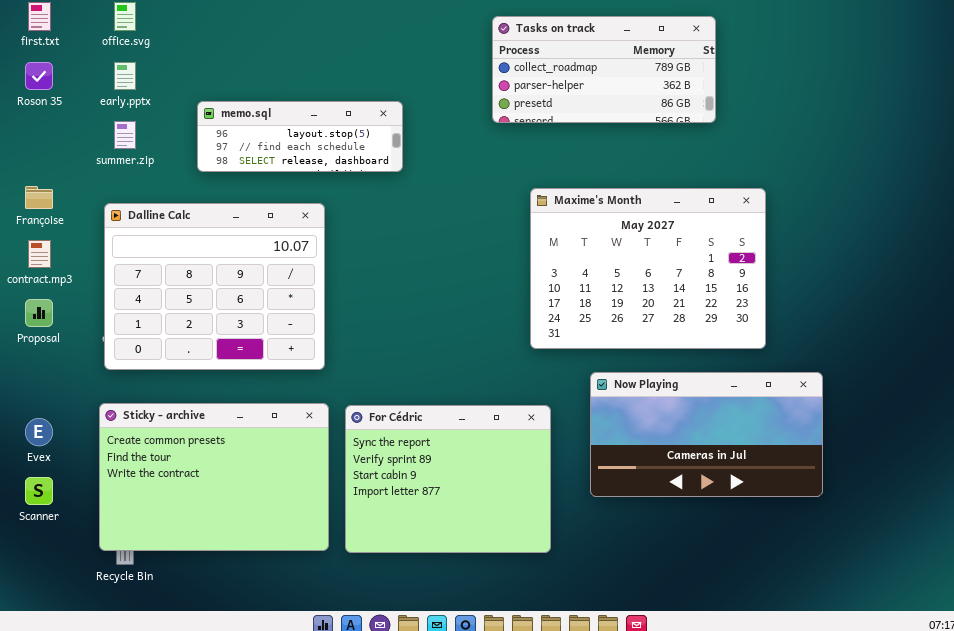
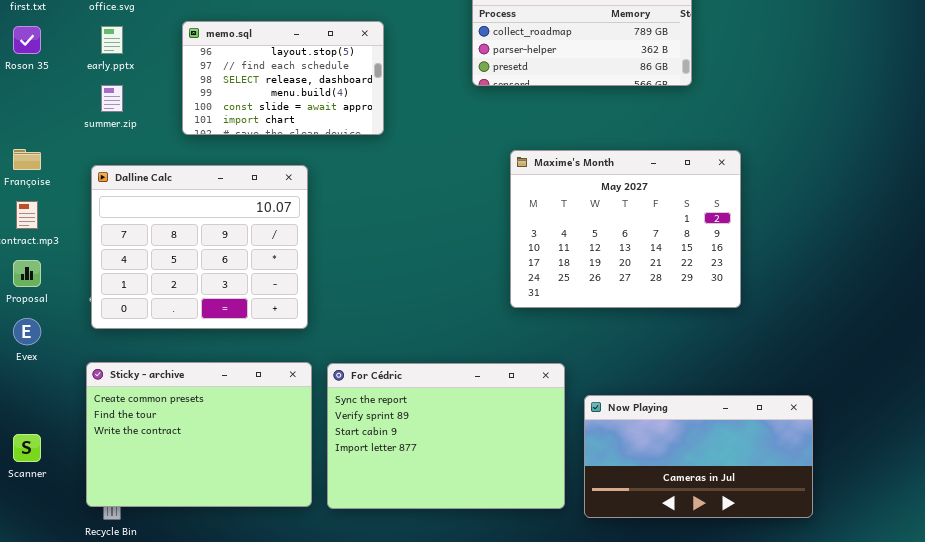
memo.sql: [197,101,403,172] -> [182,21,384,135], resized
Now Playing: [590,372,823,497] -> [584,395,813,518], moved
For Cédric: [345,405,551,553] -> [327,363,565,509], resized
Evex: [25,418,53,446] -> [13,318,41,345], moved

